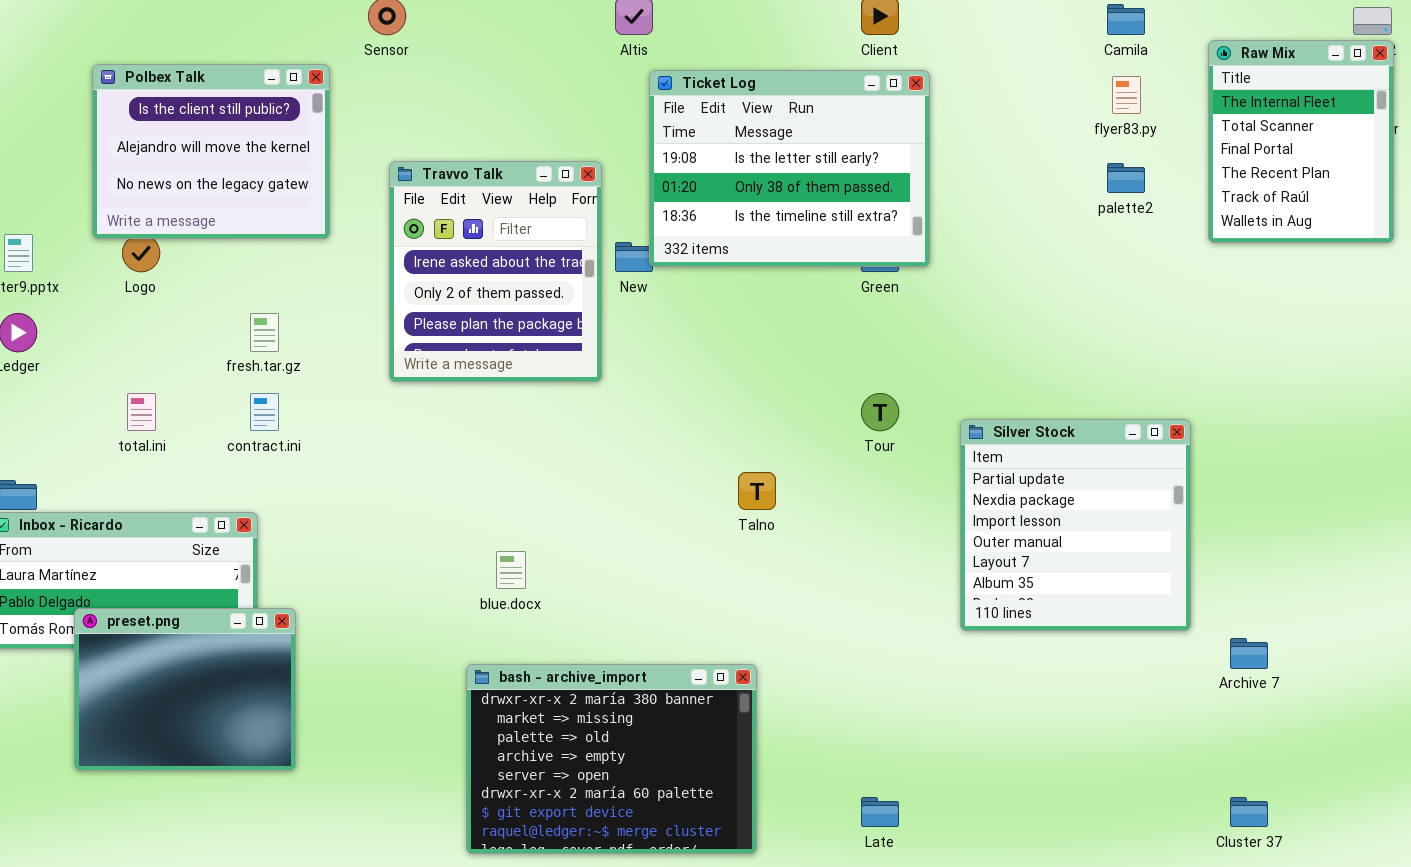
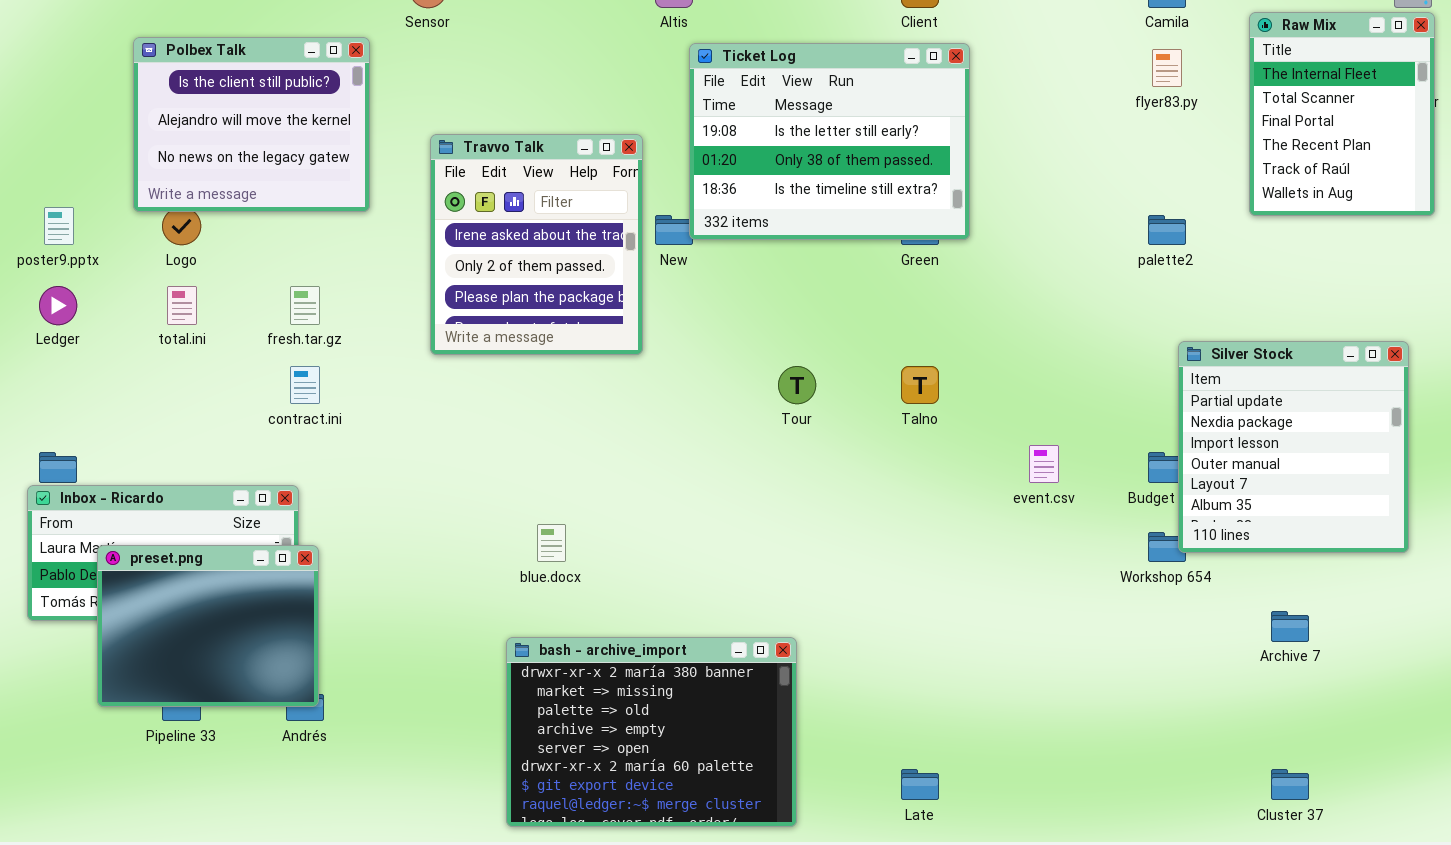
palette2: [1107,163,1145,193] -> [1148,215,1186,245], moved
total.ini: [127,393,156,431] -> [167,286,197,325], moved
Tour: [861,393,899,431] -> [778,366,816,404], moved
Silver Stock: [960,419,1191,631] -> [1178,341,1409,553], moved
Talno: [738,472,776,510] -> [901,366,939,404], moved
preset.png: [74,608,296,771] -> [97,545,319,707], moved

